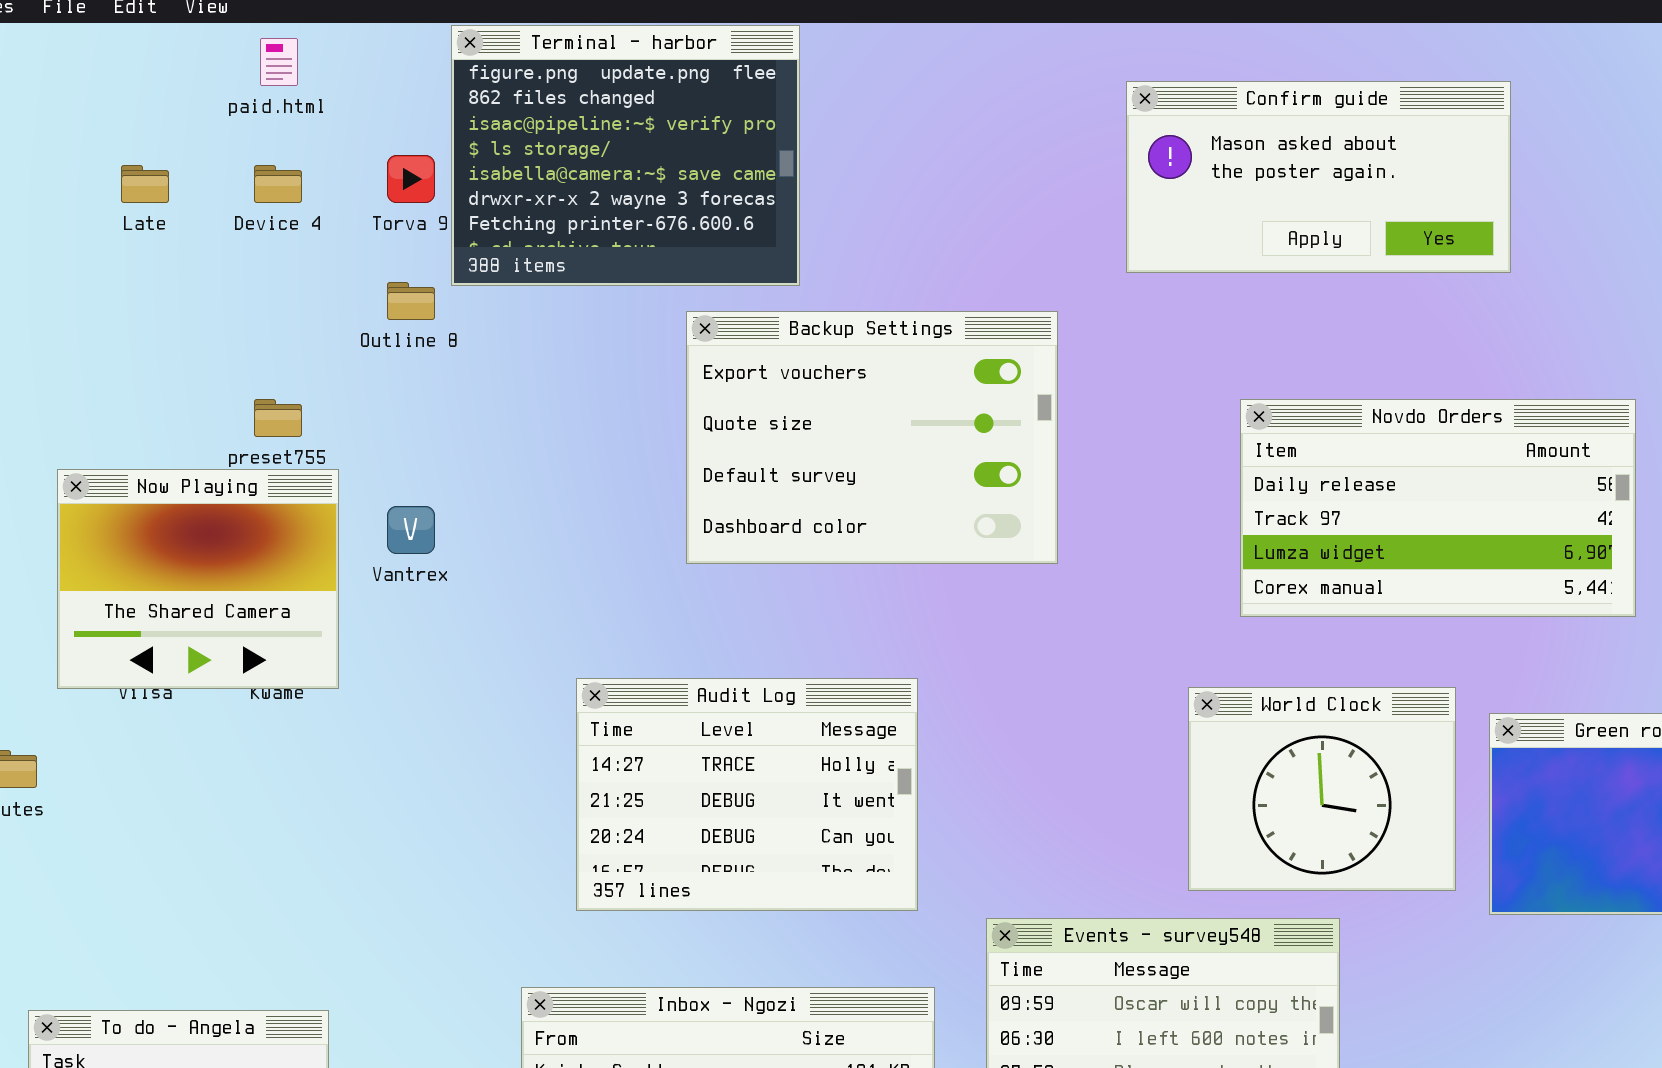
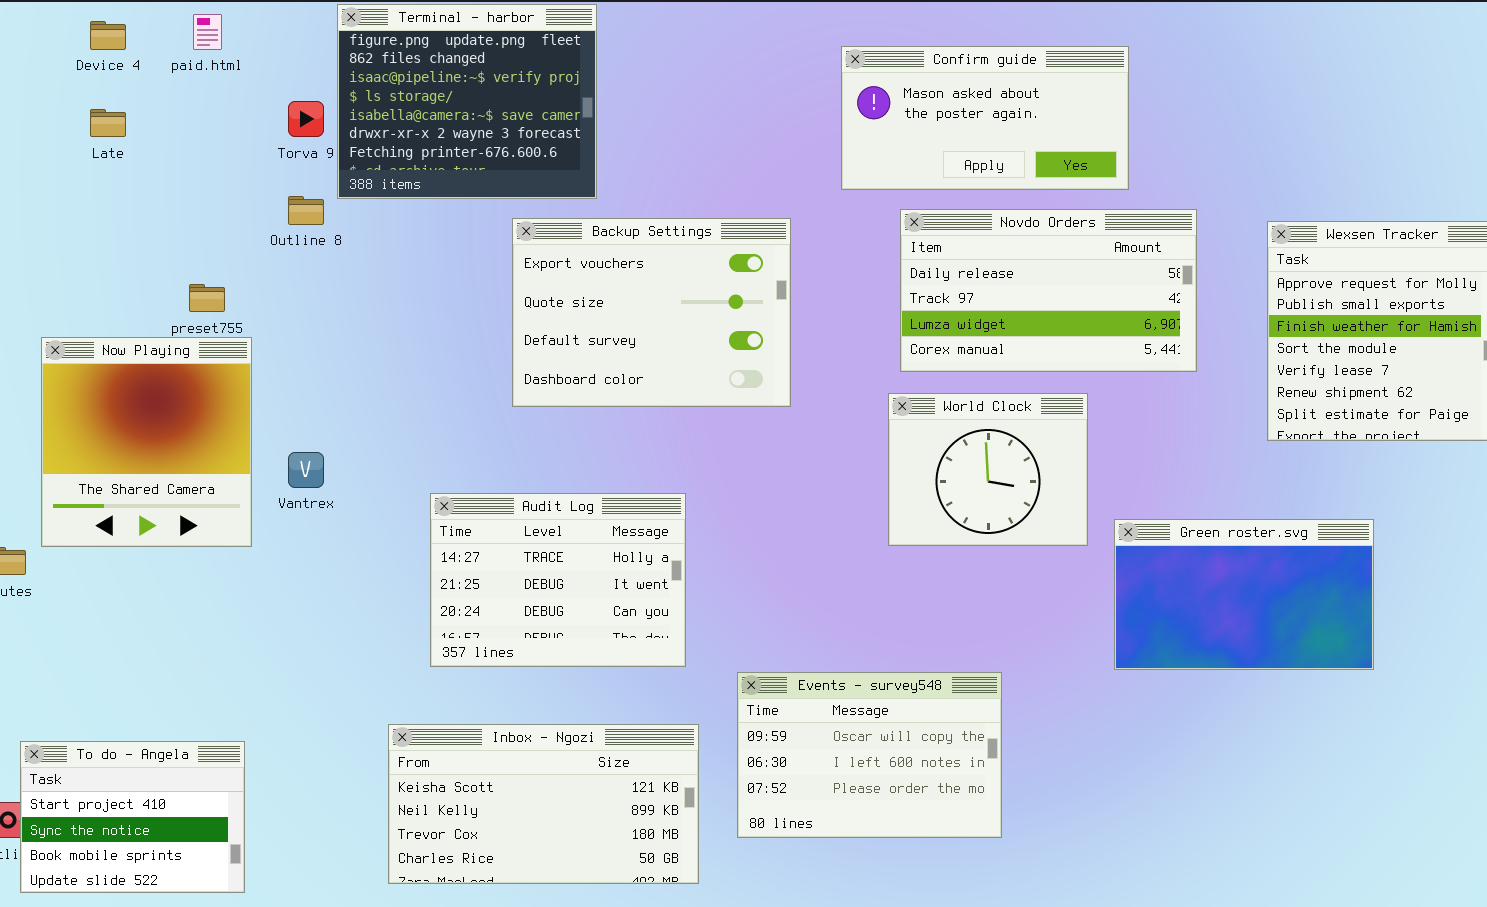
Device 4: [254,165,302,203] -> [90,21,126,50], moved
Novdo Orders: [1240,399,1636,617] -> [900,209,1197,372], moved
Now Playing: [57,469,339,689] -> [41,337,252,547], resized
Vantrex: [387,506,435,554] -> [288,452,324,488], moved
World Clock: [1188,687,1456,891] -> [888,393,1088,546], moved

